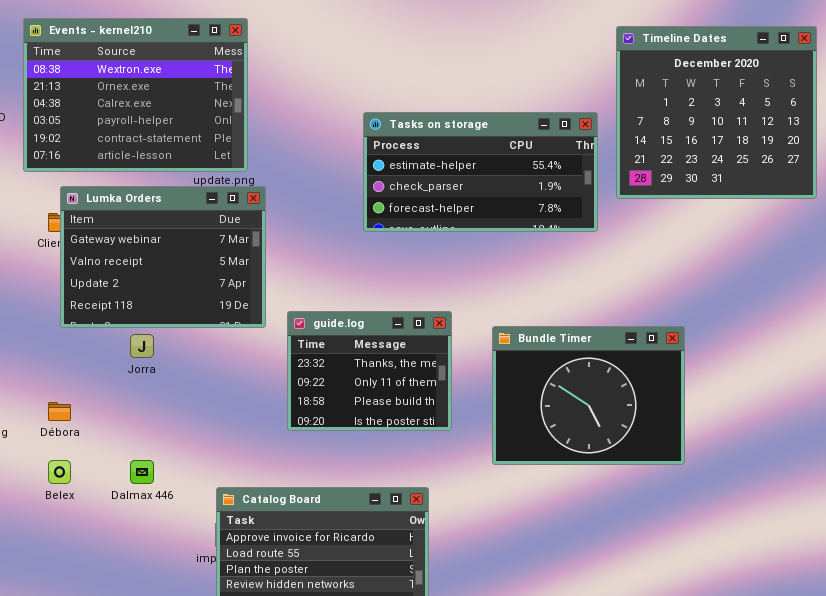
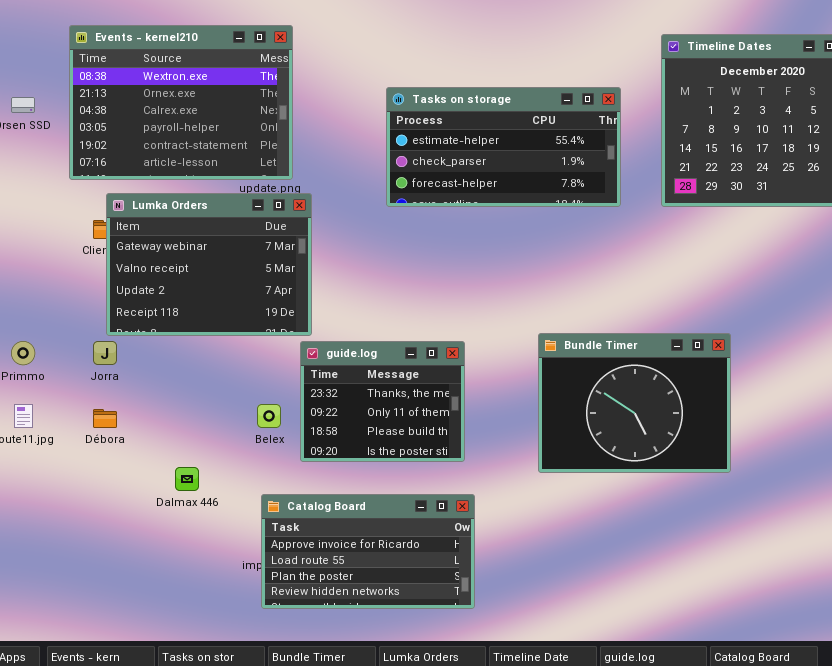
Tasks on storage: [363,112,598,232] -> [386,87,621,207], moved
guide.log: [287,311,452,431] -> [300,341,465,462], moved
Jorra: [130,334,154,358] -> [93,341,117,365], moved
Belex: [48,460,71,484] -> [257,404,281,428], moved

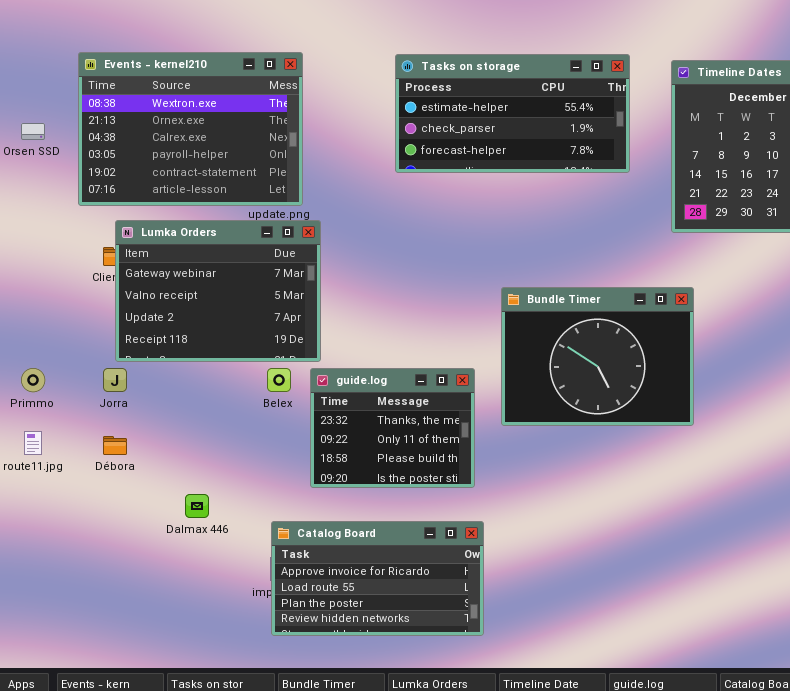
Tasks on storage: [386,87,621,207] -> [395,54,630,173], moved
Bundle Timer: [538,333,731,473] -> [501,287,694,426], moved
Belex: [257,404,281,428] -> [267,368,291,392], moved

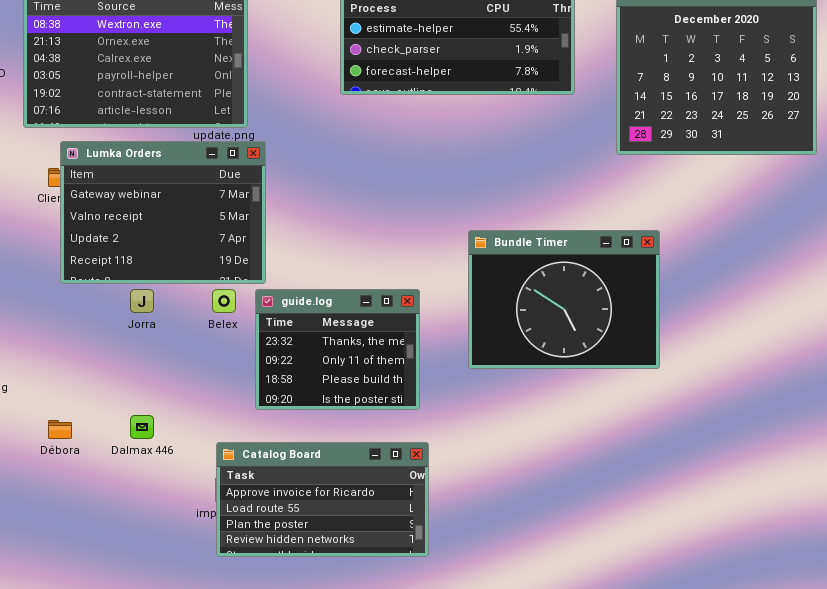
Bundle Timer: [501,287,694,426] -> [468,230,660,369], moved
Jorra: [103,368,127,392] -> [130,289,154,313], moved
Débora: [103,436,127,455] -> [48,420,72,439], moved

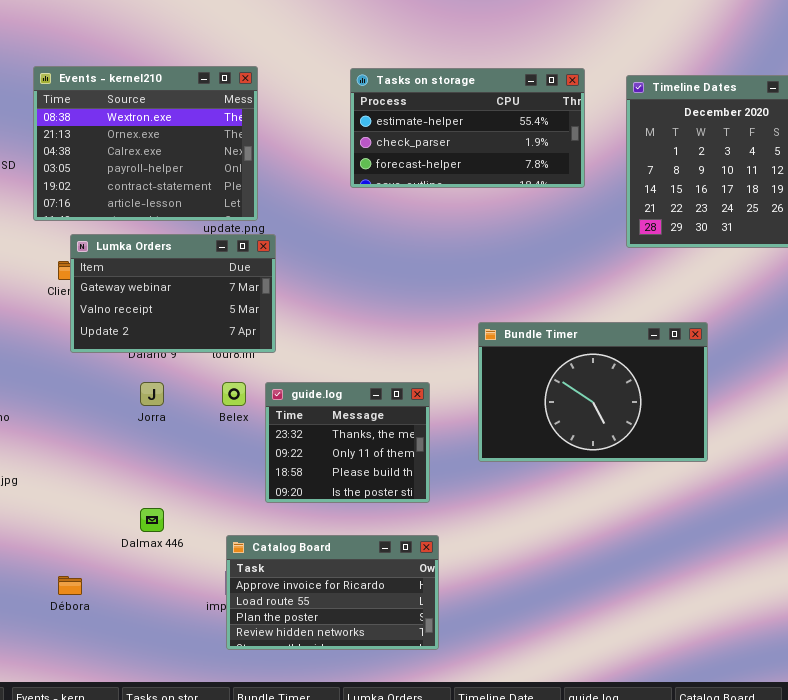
Lumka Orders: [60,141,266,284] -> [70,234,276,353], resized
Bundle Timer: [468,230,660,369] -> [478,322,708,462], resized
Débora: [48,420,72,439] -> [58,576,82,595], moved

